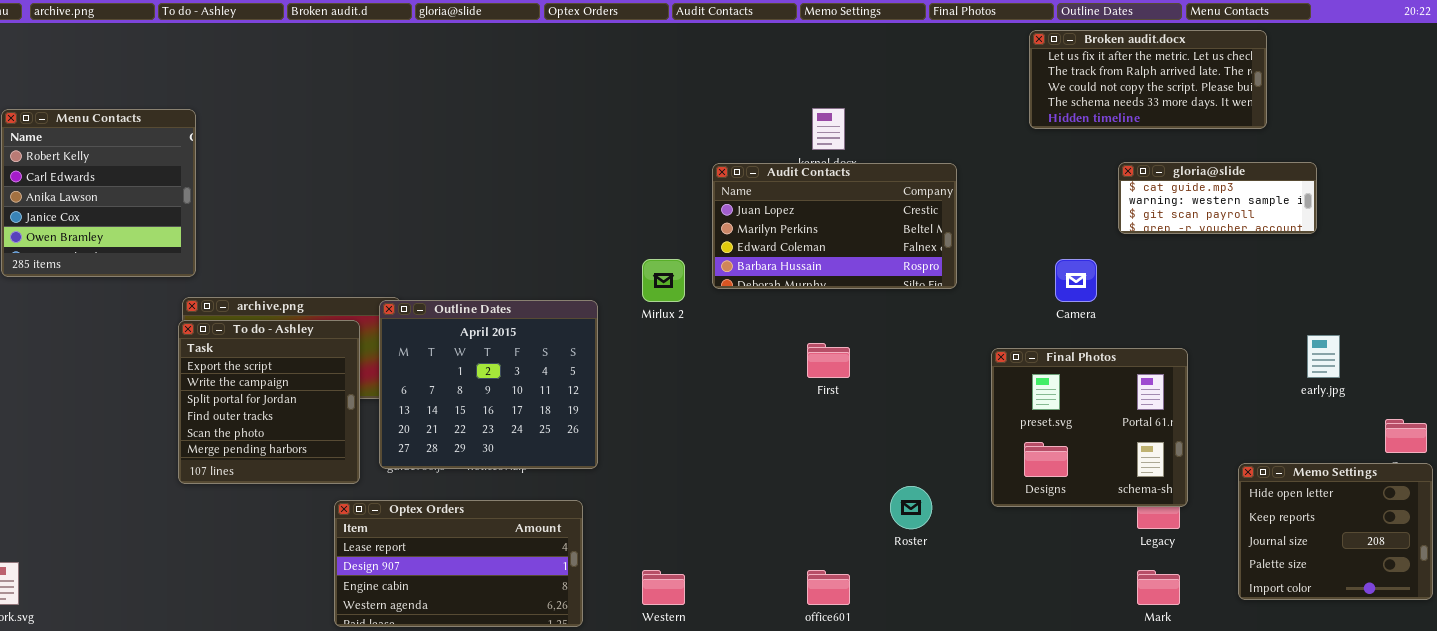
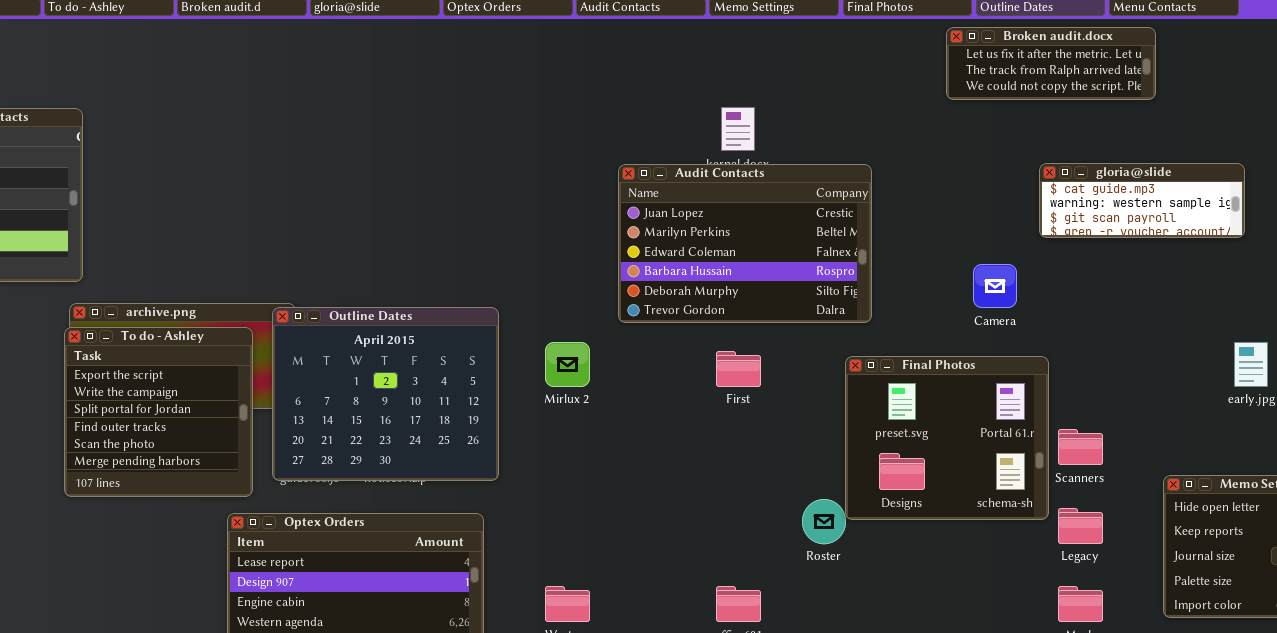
Broken audit.docx: [1029,30,1267,129] -> [946,27,1156,100], resized
Audit Contacts: [712,163,957,289] -> [618,164,872,323], resized
Mirlux 2: [642,259,685,302] -> [545,342,590,387], moved
Final Photos: [991,348,1188,507] -> [845,356,1049,520], moved

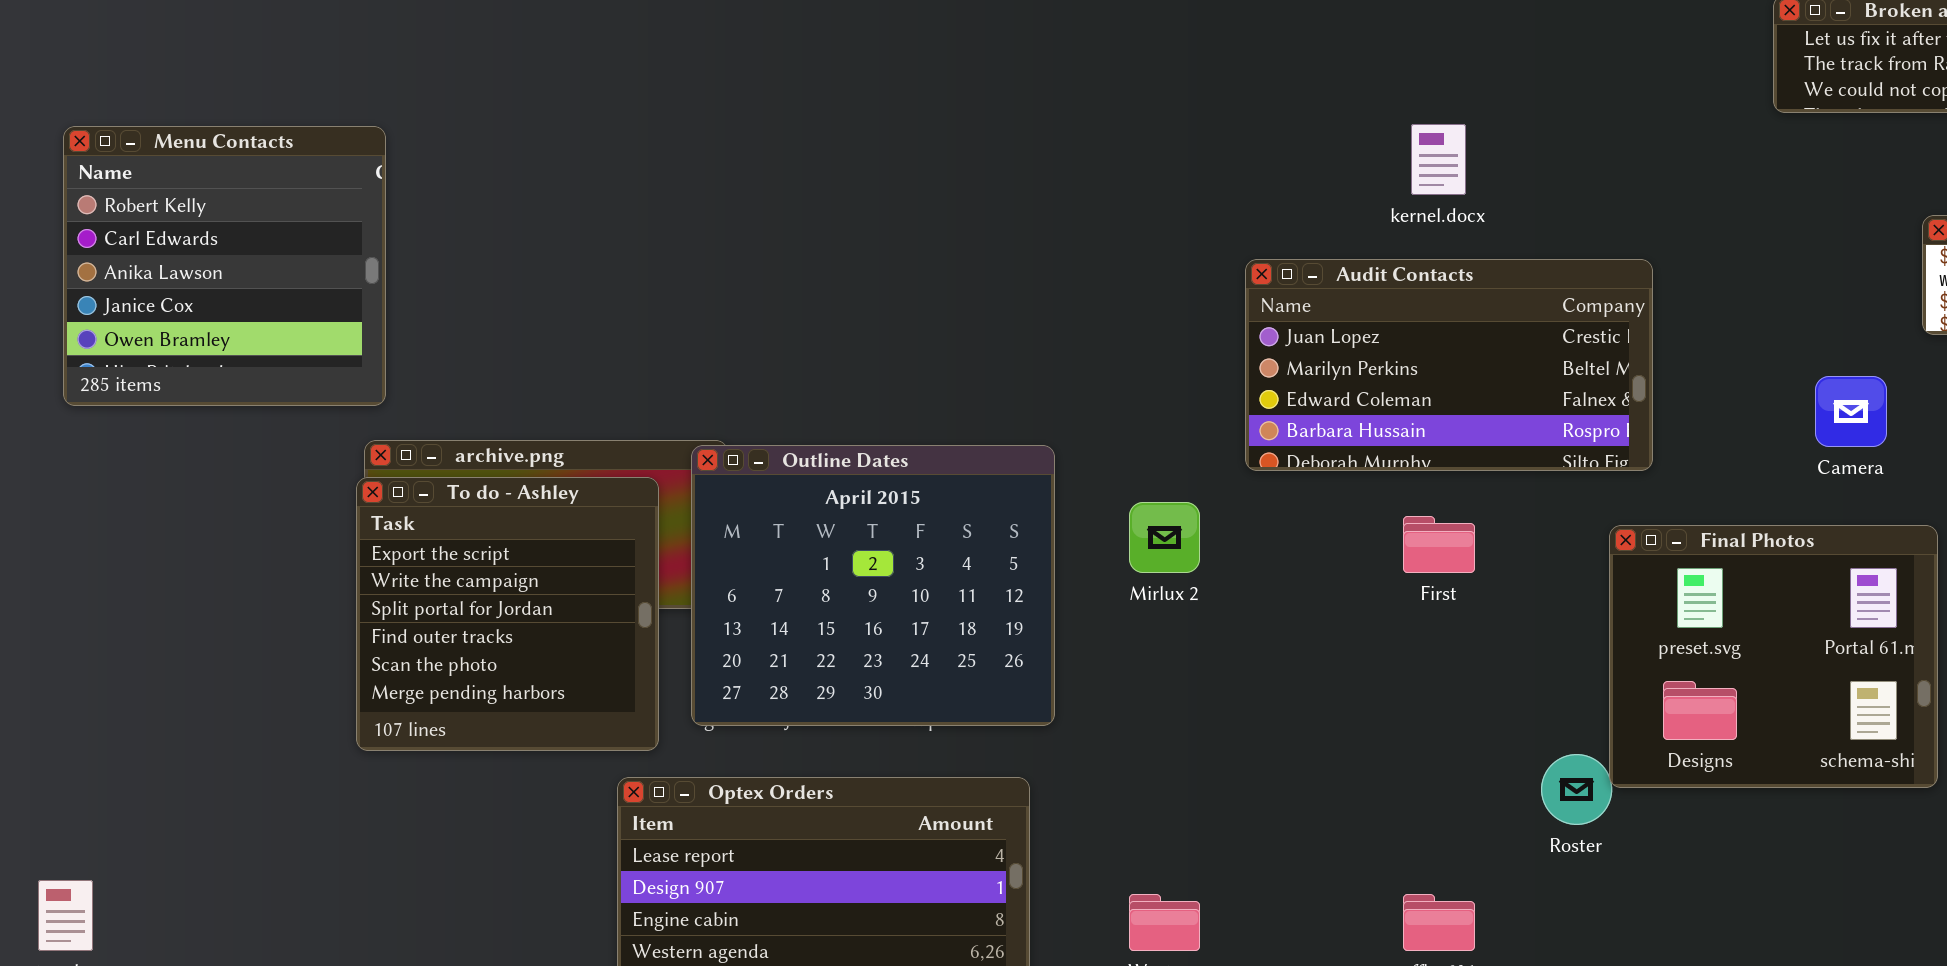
Audit Contacts: [618,164,872,323] -> [1245,259,1653,471], resized

